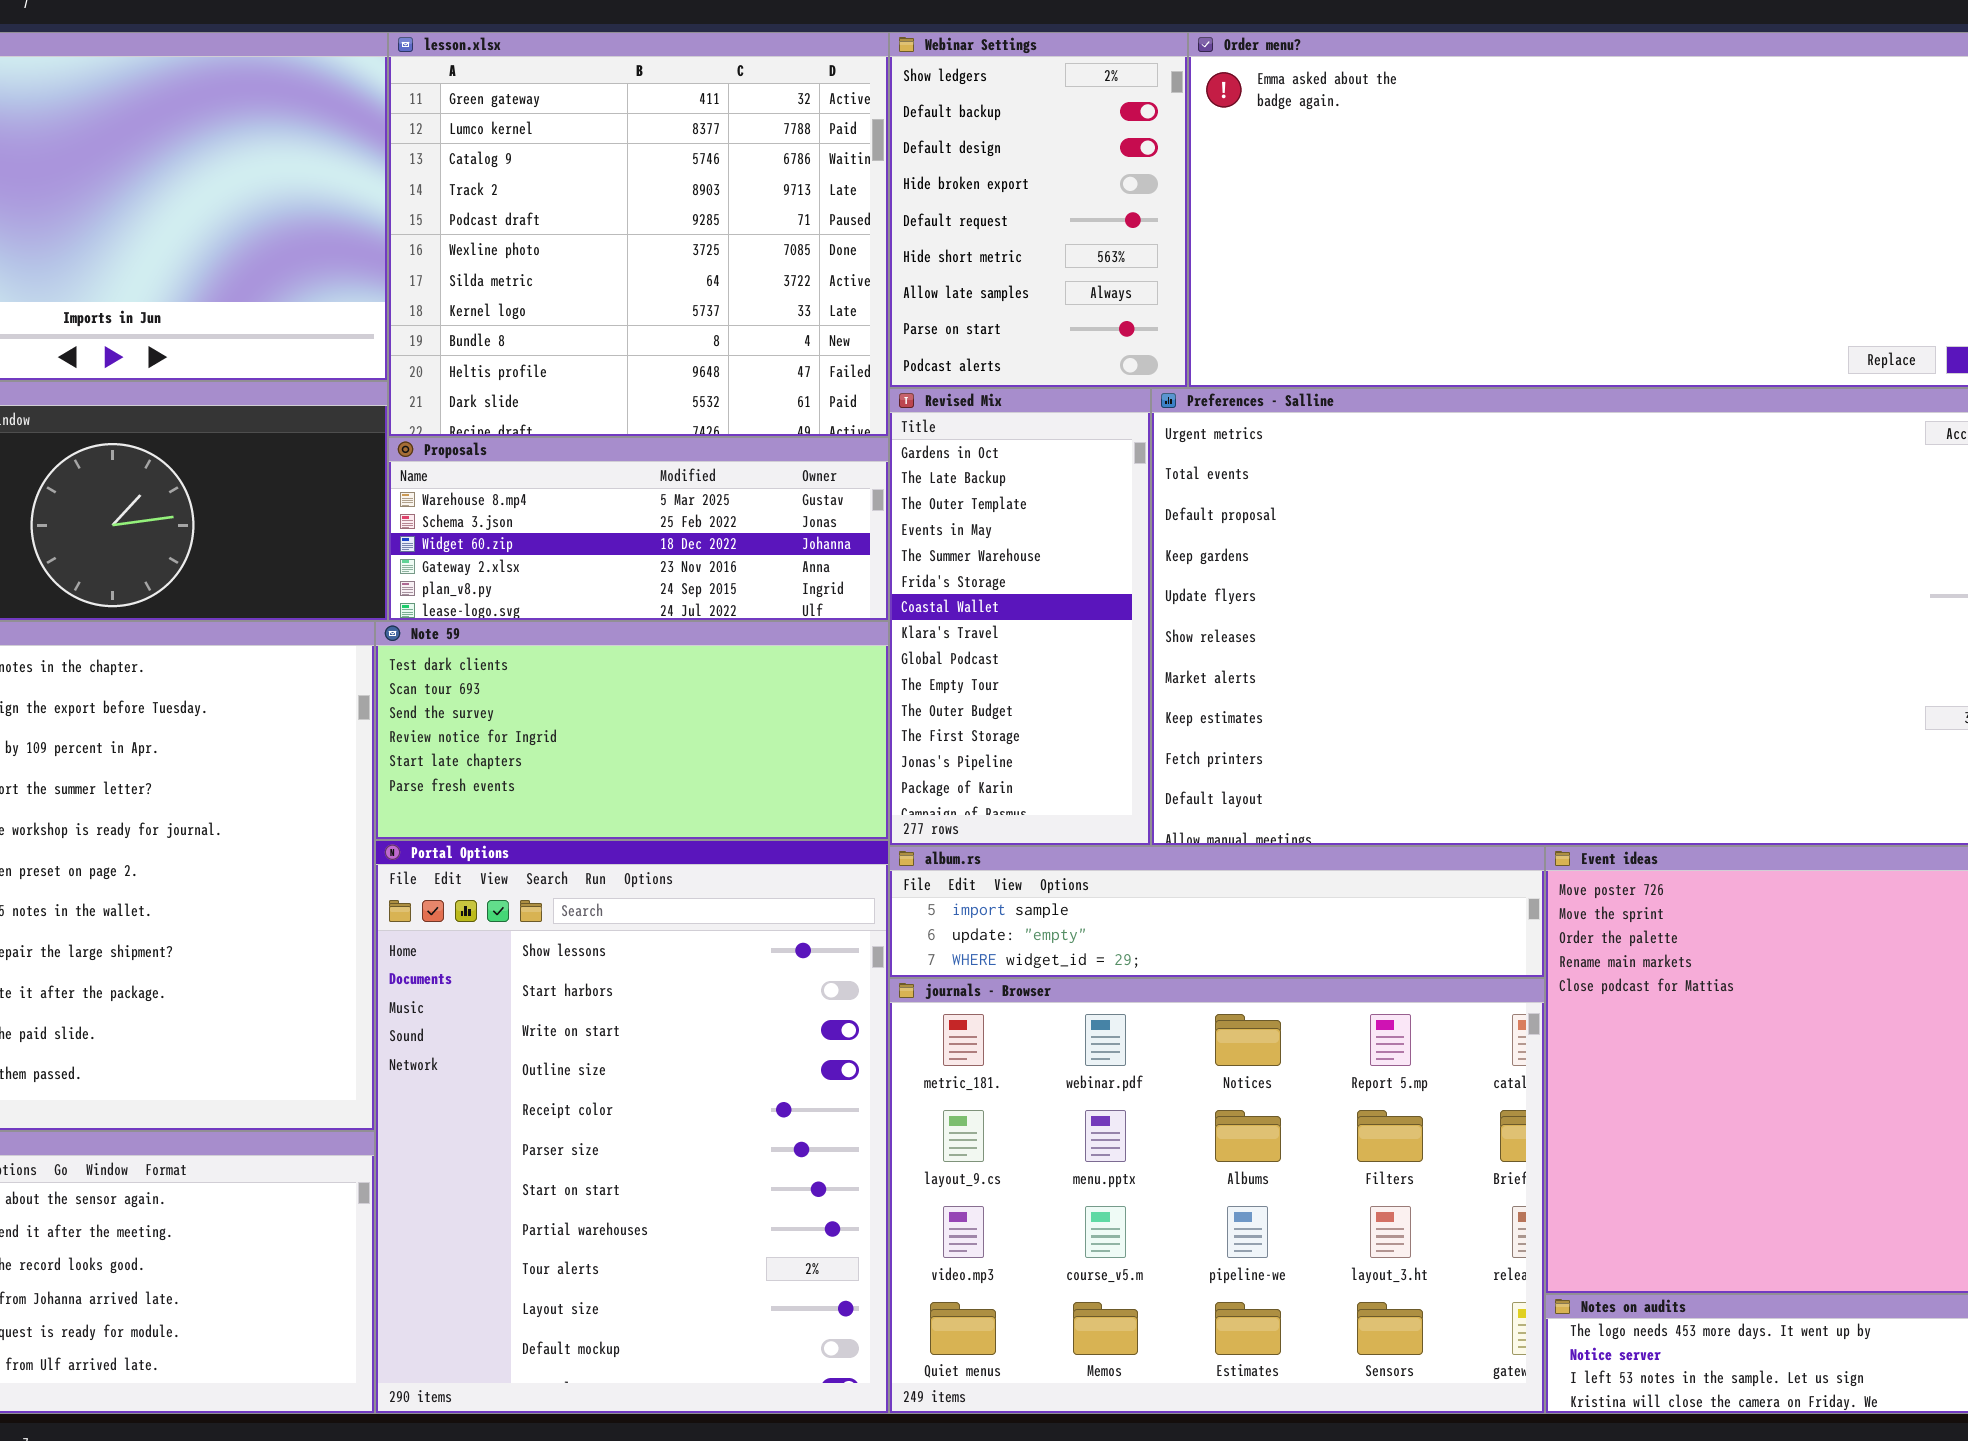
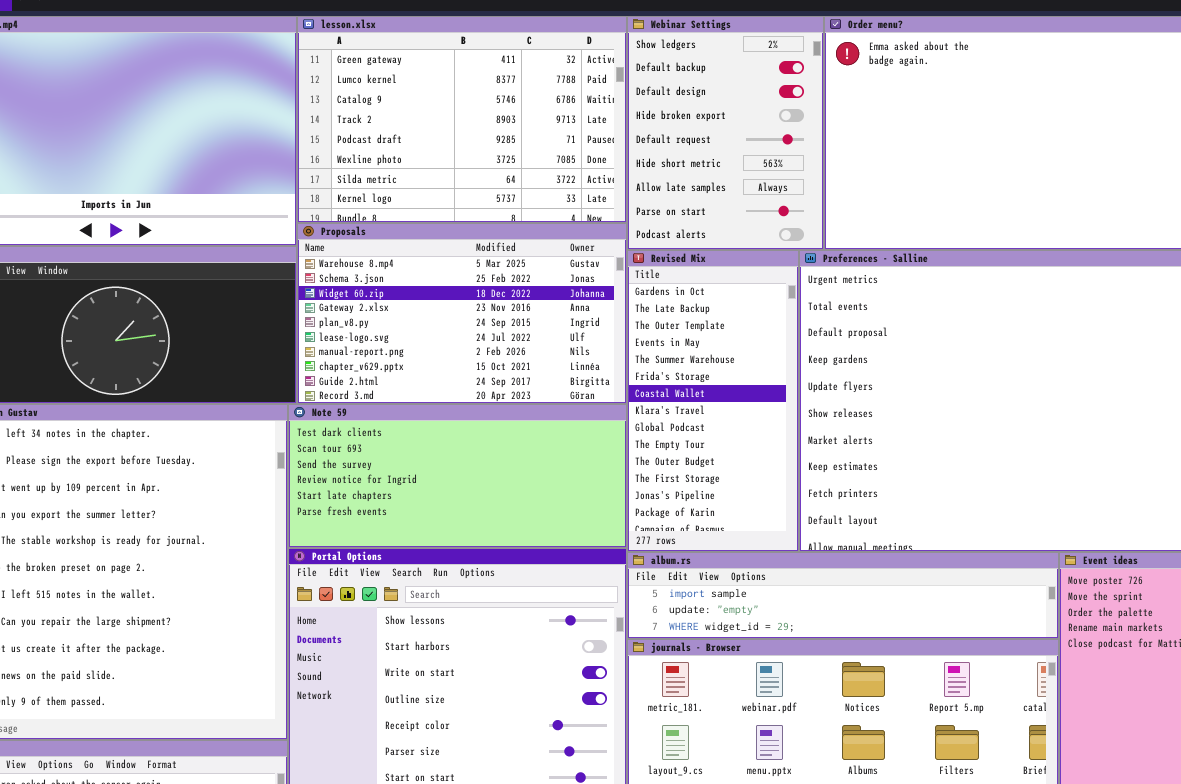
lesson.xlsx: [388,32,889,437] -> [297,16,627,223], resized
Proposals: [388,437,889,621] -> [297,223,627,404], resized

